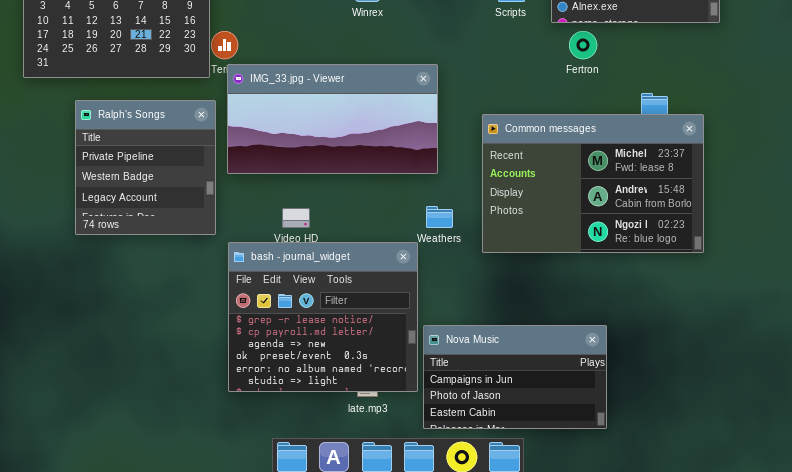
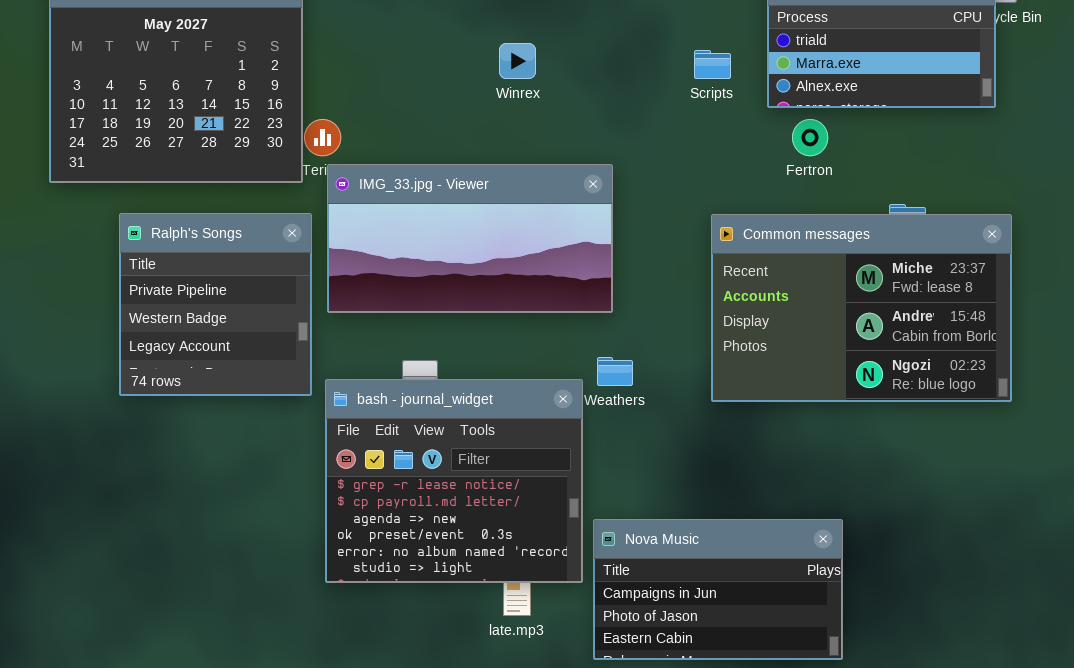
Common messages: [482,114,704,253] -> [711,214,1012,402], moved
bash - journal_widget: [228,242,418,392] -> [325,379,583,583], moved

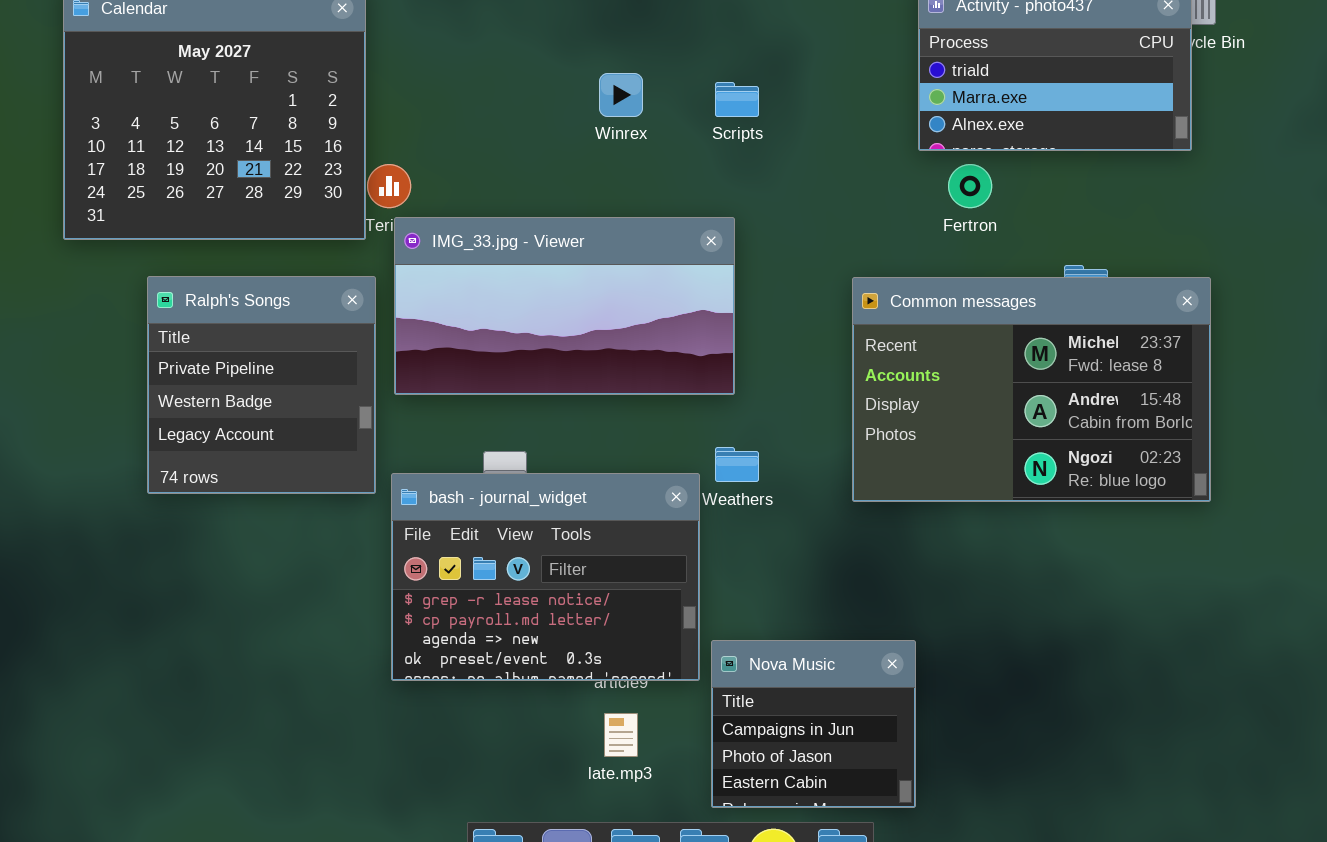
Scripts: [694,50,731,79] -> [715,82,759,117], moved
bash - journal_widget: [325,379,583,583] -> [391,473,700,681], resized
Nova Music: [593,519,843,660] -> [711,640,916,808], resized

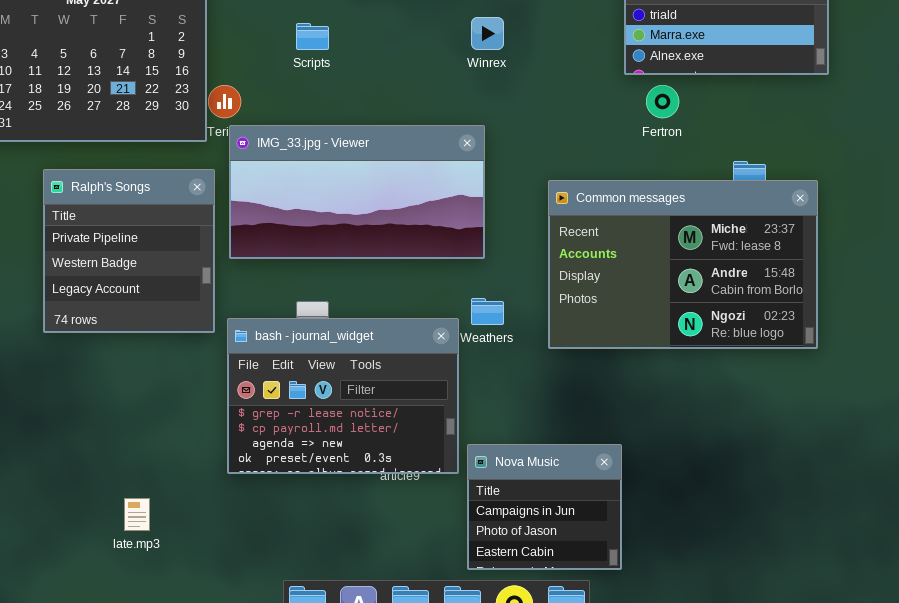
Winrex: [599,73,643,117] -> [471,17,504,50], moved
Scripts: [715,82,759,117] -> [296,23,329,50], moved
Common messages: [852,277,1211,502] -> [548,180,818,349], moved
late.mp3: [604,713,638,757] -> [124,498,150,531], moved

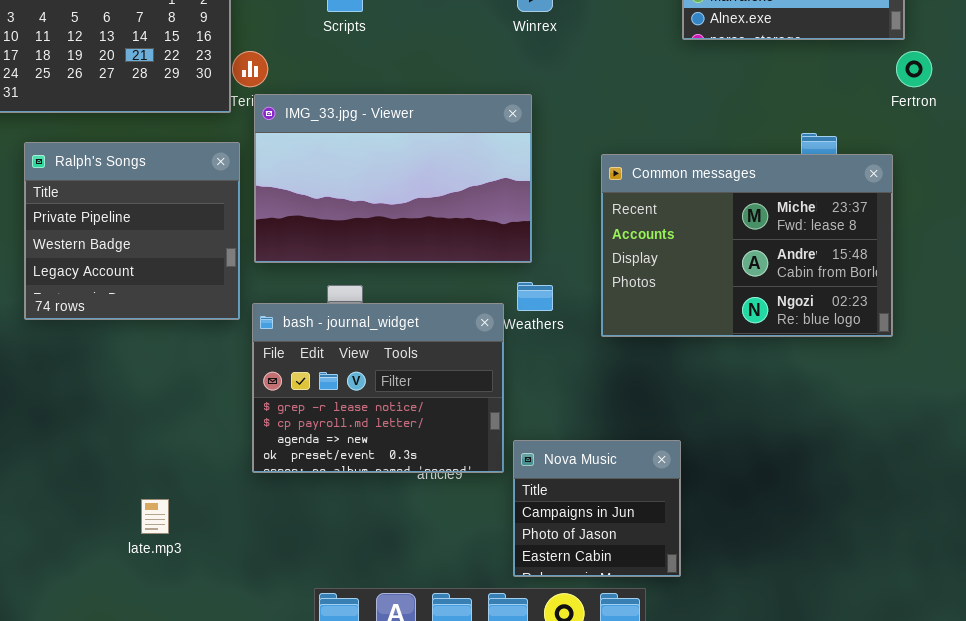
Fertron: [646,85,679,118] -> [896,51,932,87], moved
IMG_33.jpg - Viewer: [229,125,485,259] -> [254,94,532,263], resized
Ralph's Songs: [43,169,215,333] -> [24,142,240,320], resized

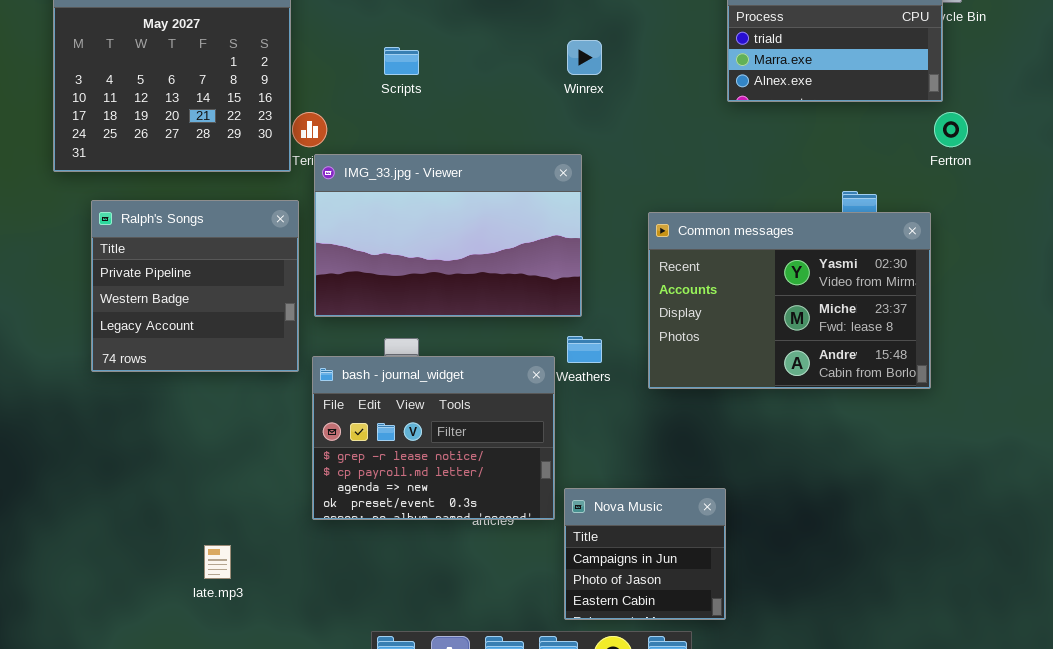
Common messages: [601,154,893,337] -> [648,212,931,389], scrolled up 1 row

